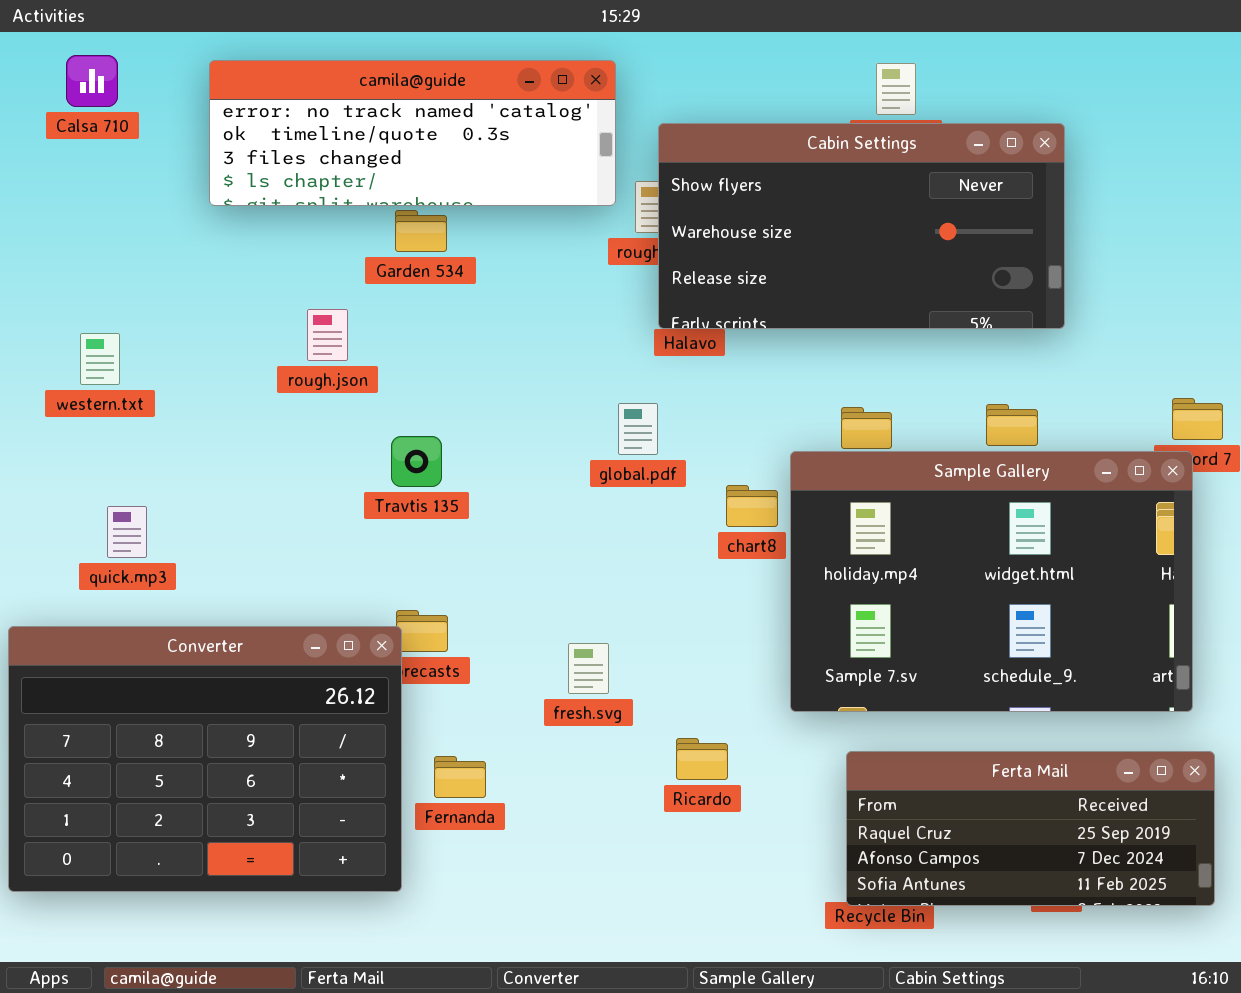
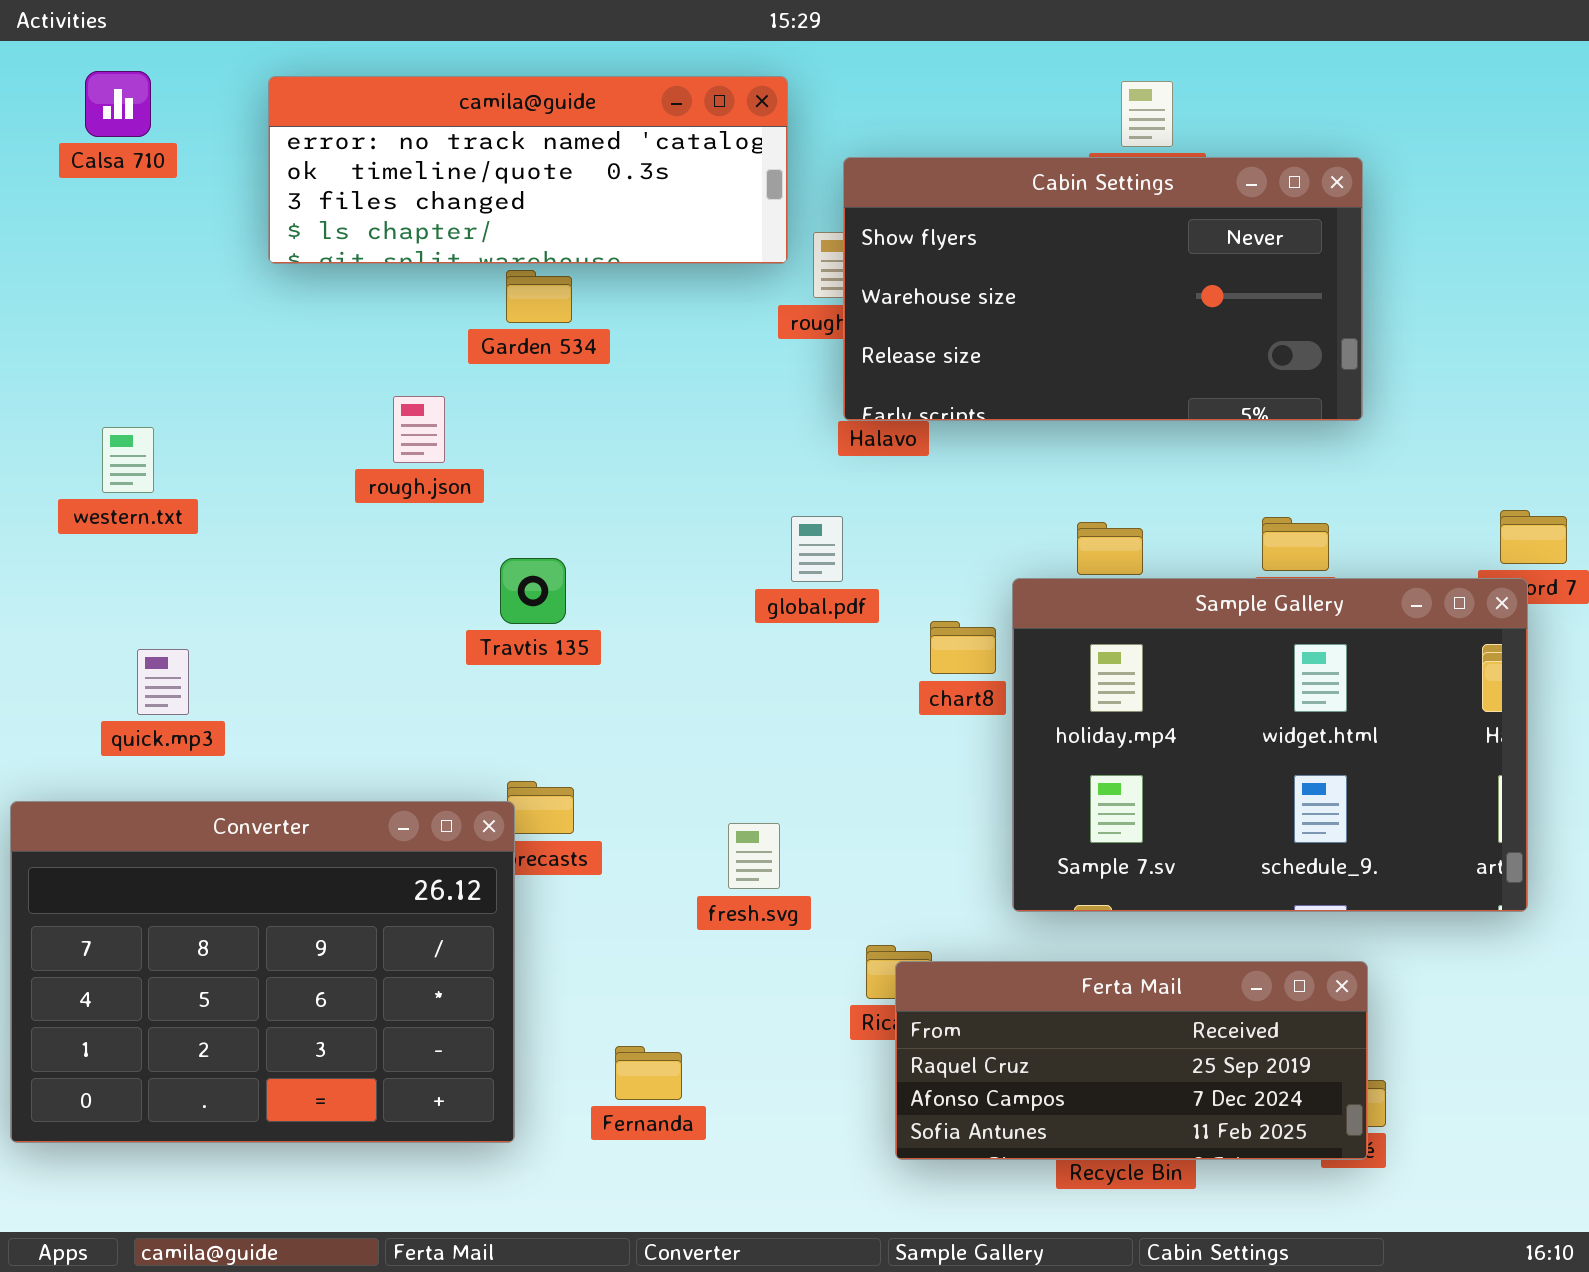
Ferta Mail: [846,751,1215,906] -> [895,961,1368,1160], moved
Fernanda: [434,756,486,798] -> [615,1046,682,1100], moved

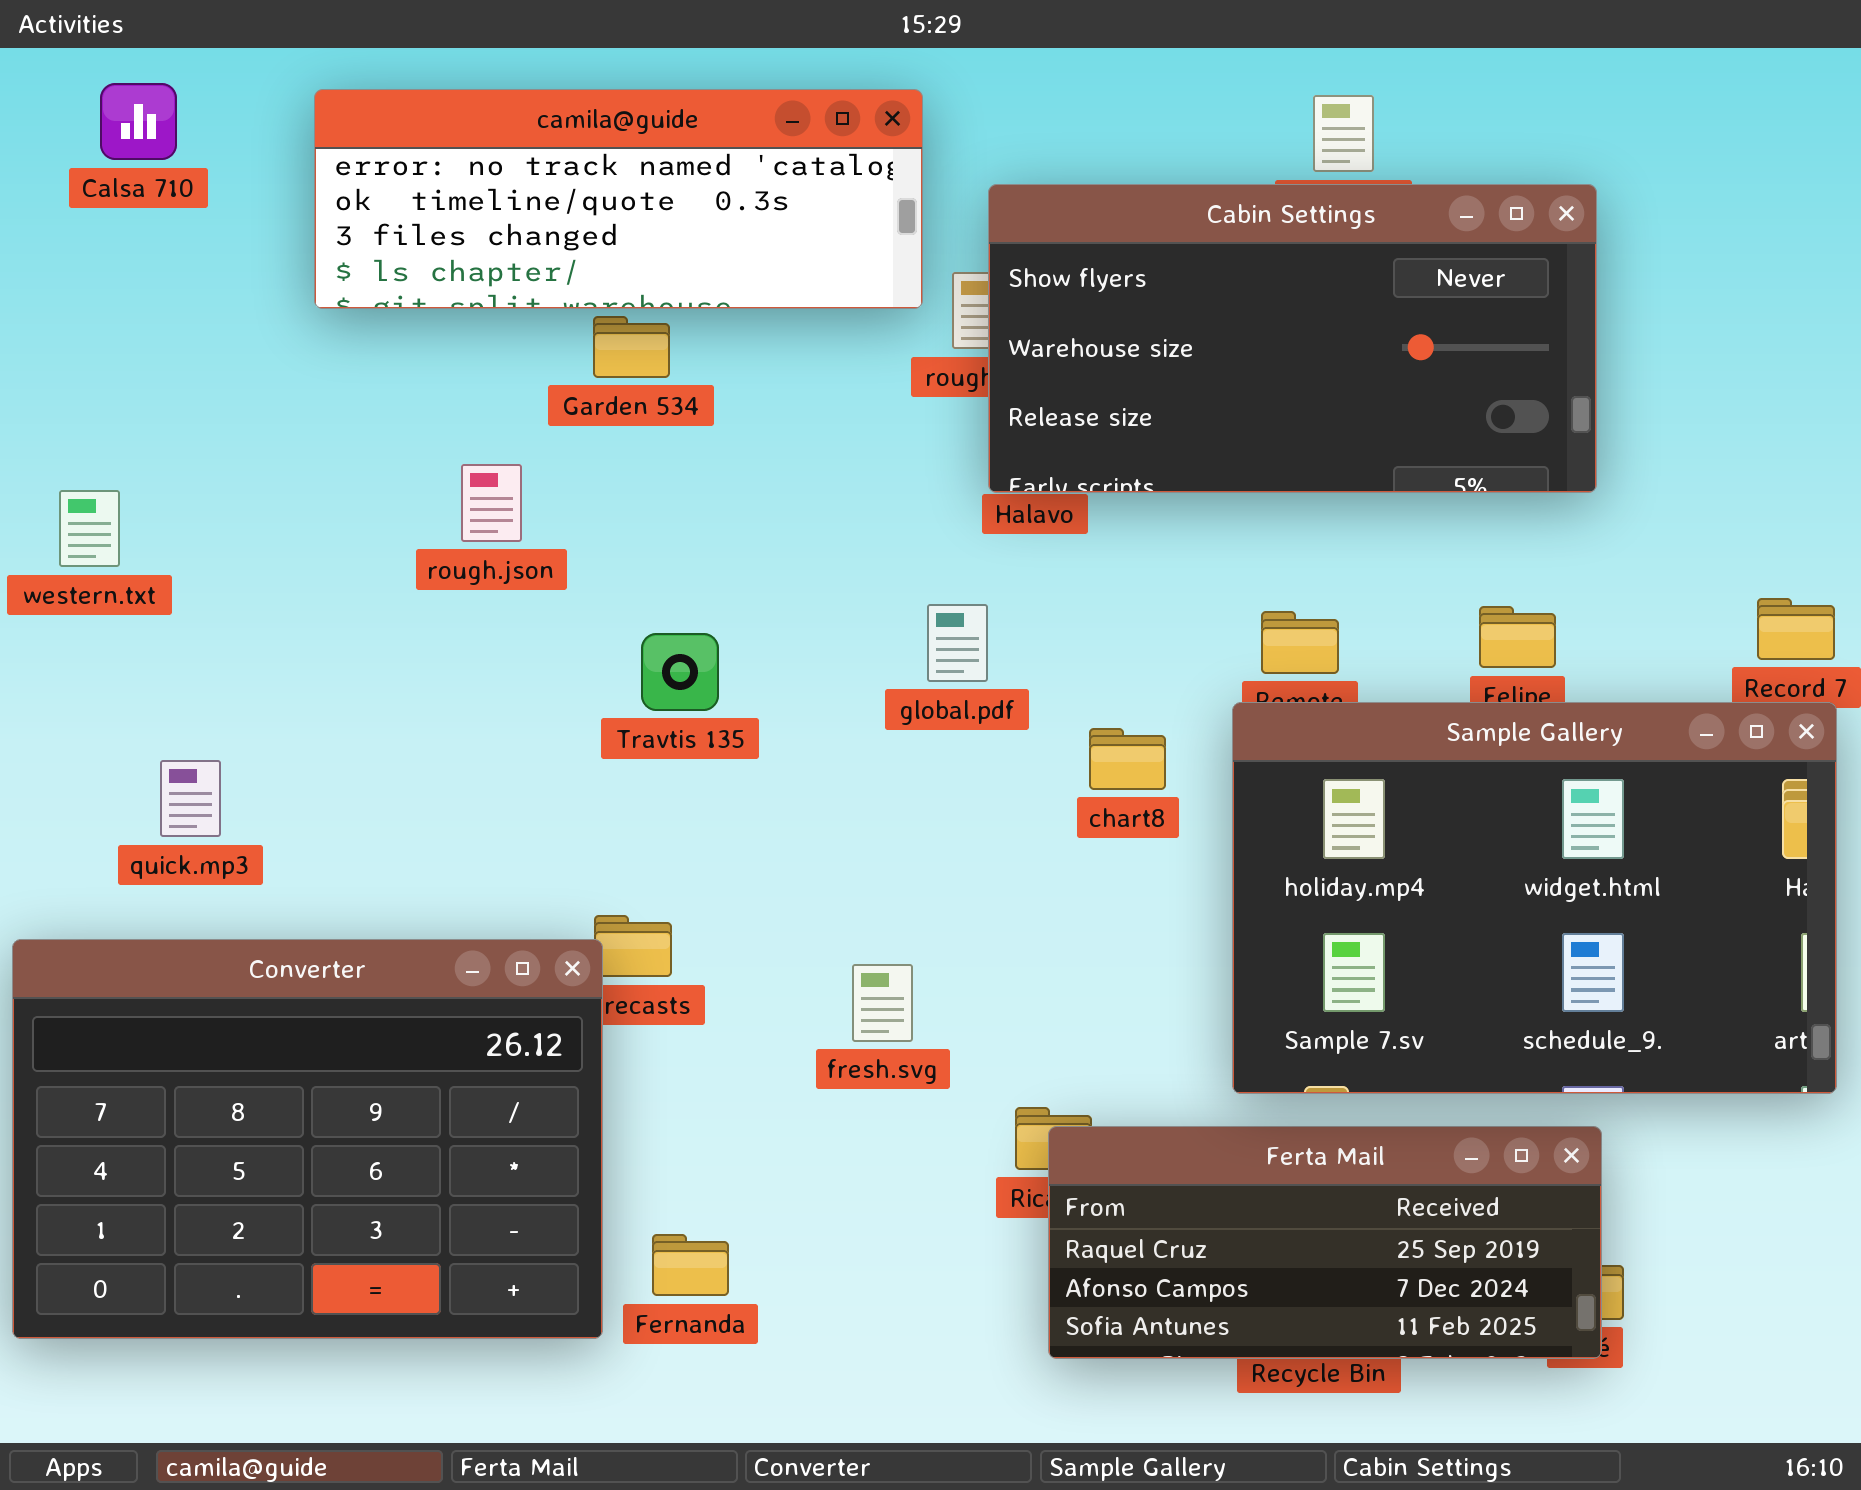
western.txt: [102,427,154,493] -> [59,490,120,567], moved
Travtis 135: [500,558,566,624] -> [641,633,719,711], moved
Sample Gallery: [1012,578,1528,912] -> [1232,702,1837,1094], moved
Fernanda: [615,1046,682,1100] -> [652,1234,729,1296], moved

